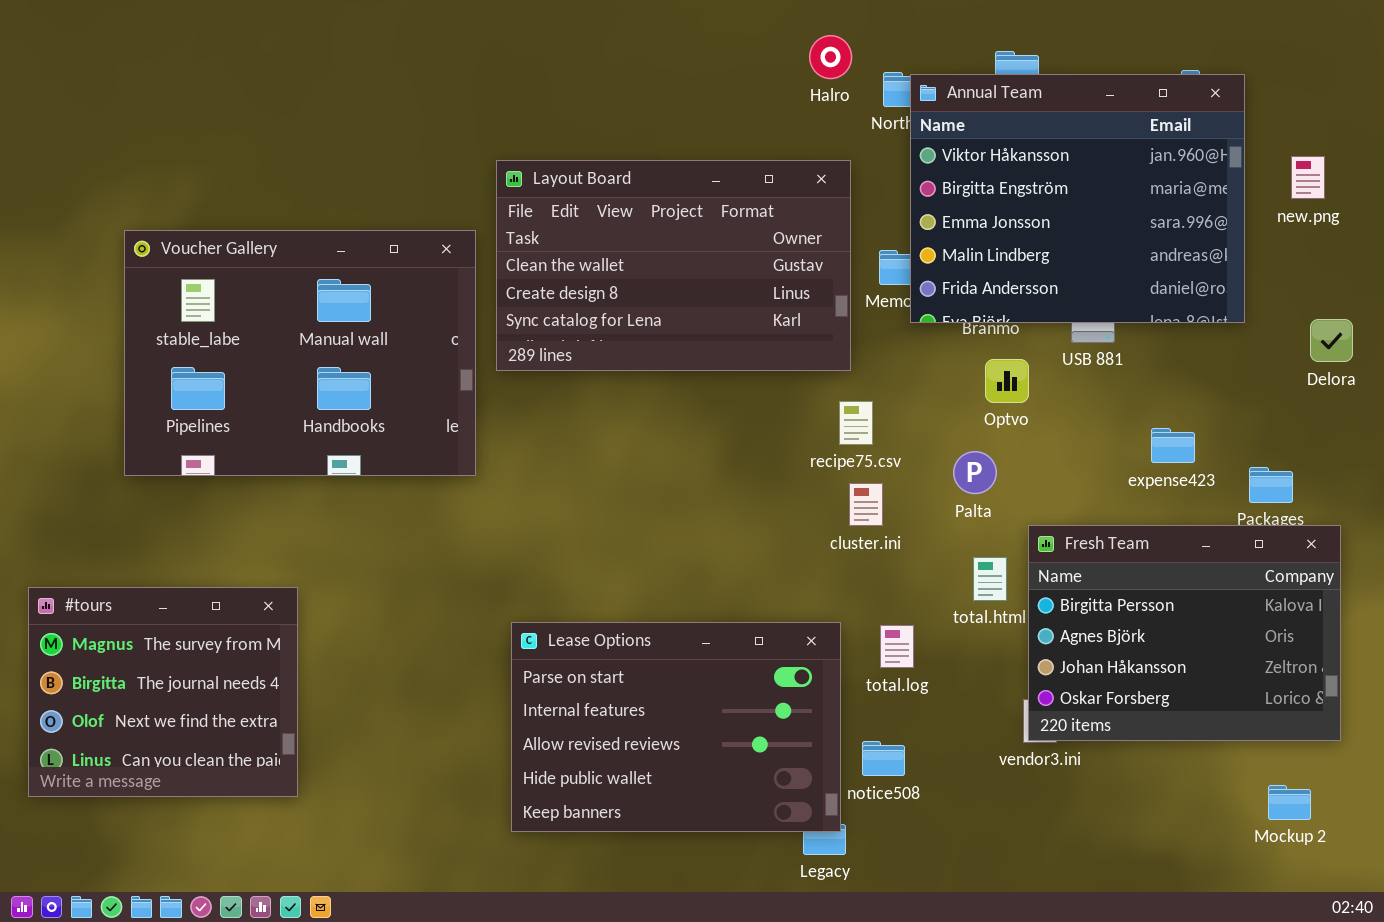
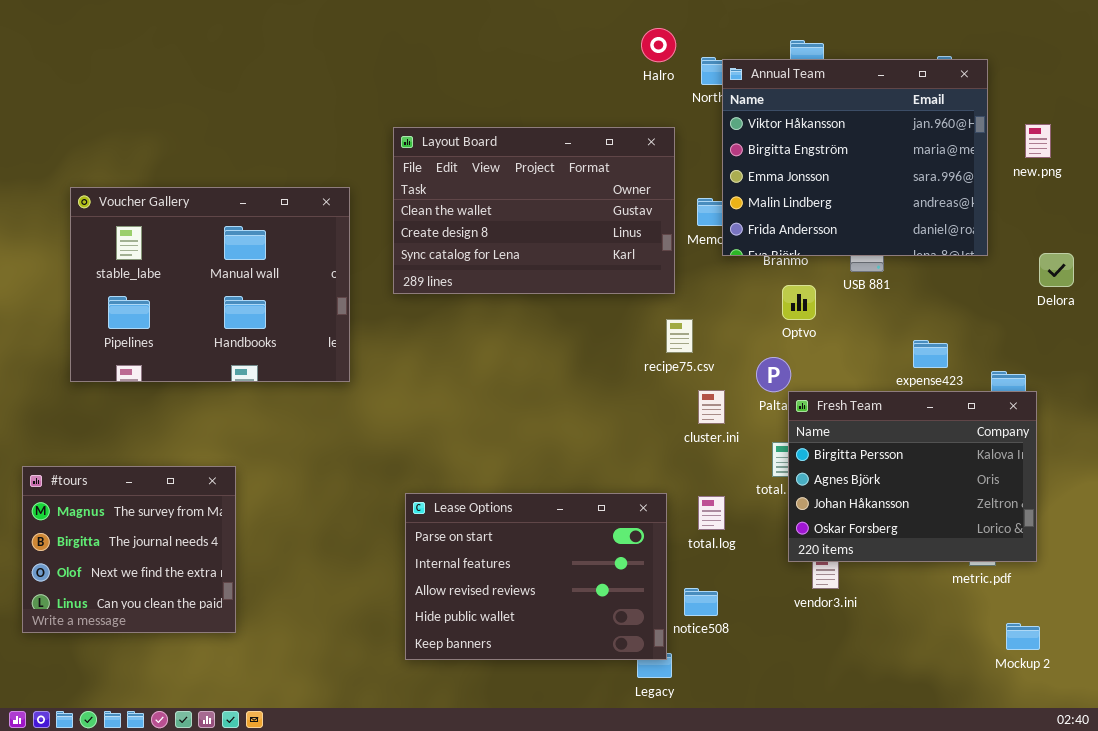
Voucher Gallery: [124,230,476,476] -> [70,187,350,382], moved
cluster.ini: [849,483,883,526] -> [698,390,725,424], moved
Fresh Team: [1028,525,1341,741] -> [788,391,1037,562], moved

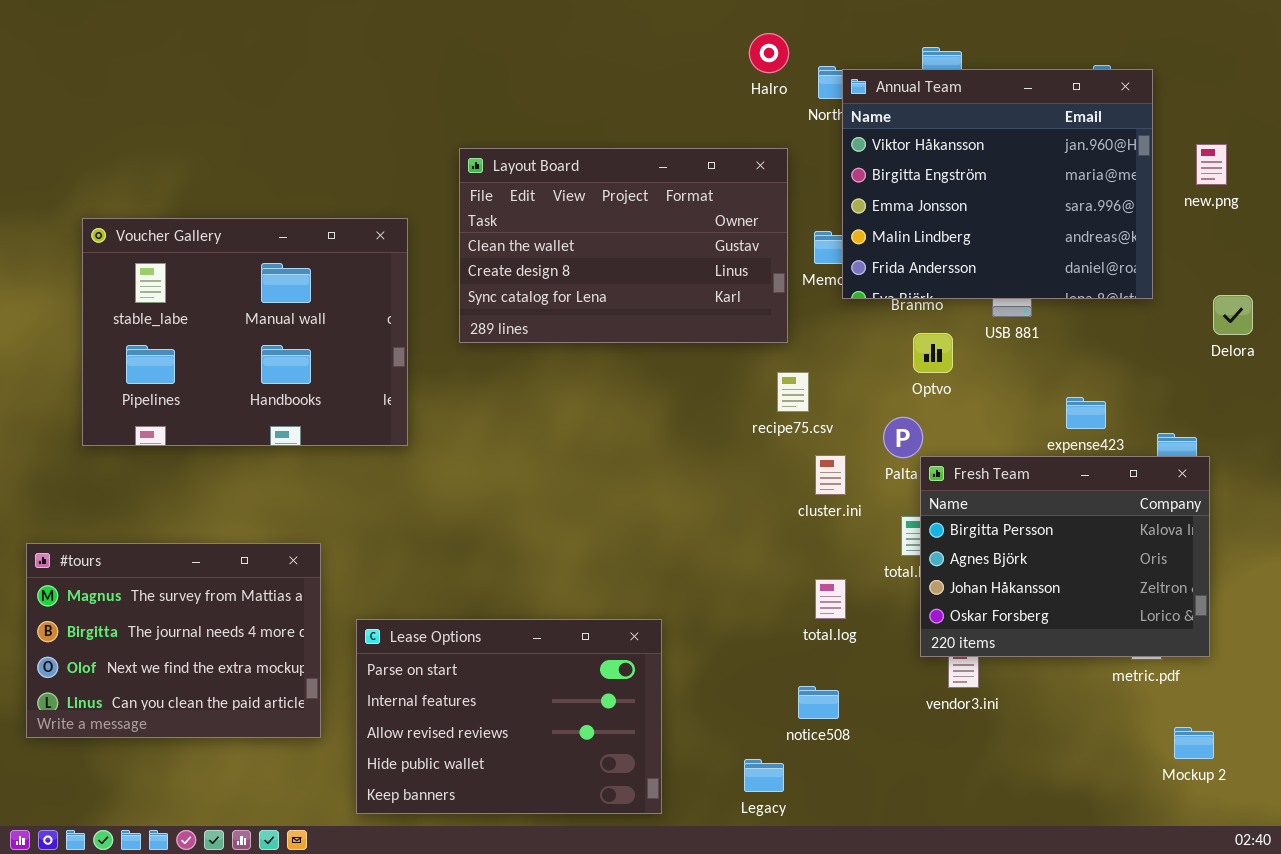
#tours: [22,466,236,633] -> [26,543,321,738], resized
Lease Options: [405,493,667,660] -> [356,619,662,814], moved

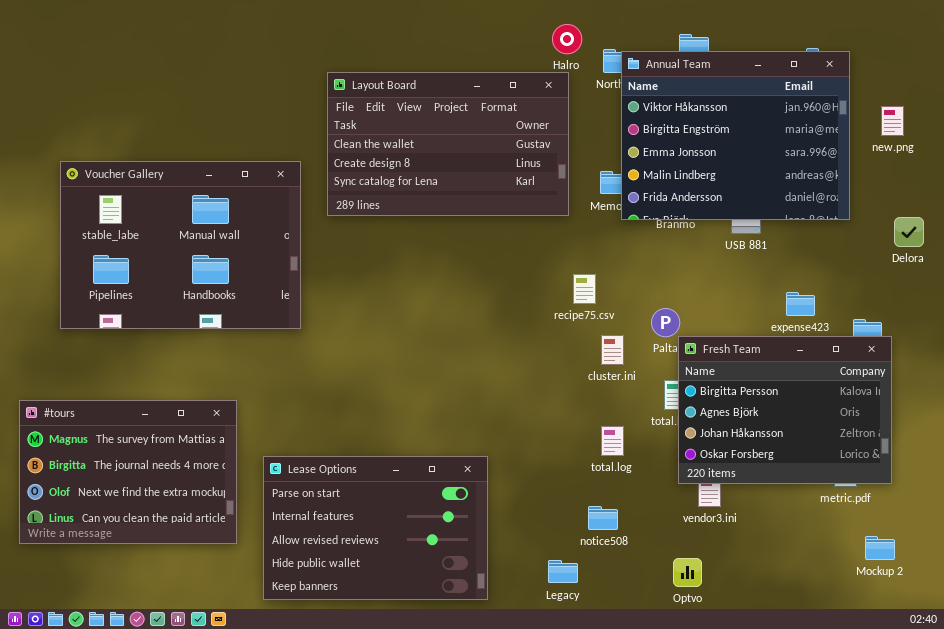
Layout Board: [459,148,788,343] -> [327,72,569,216], moved
Optvo: [913,333,953,373] -> [673,558,702,587], moved

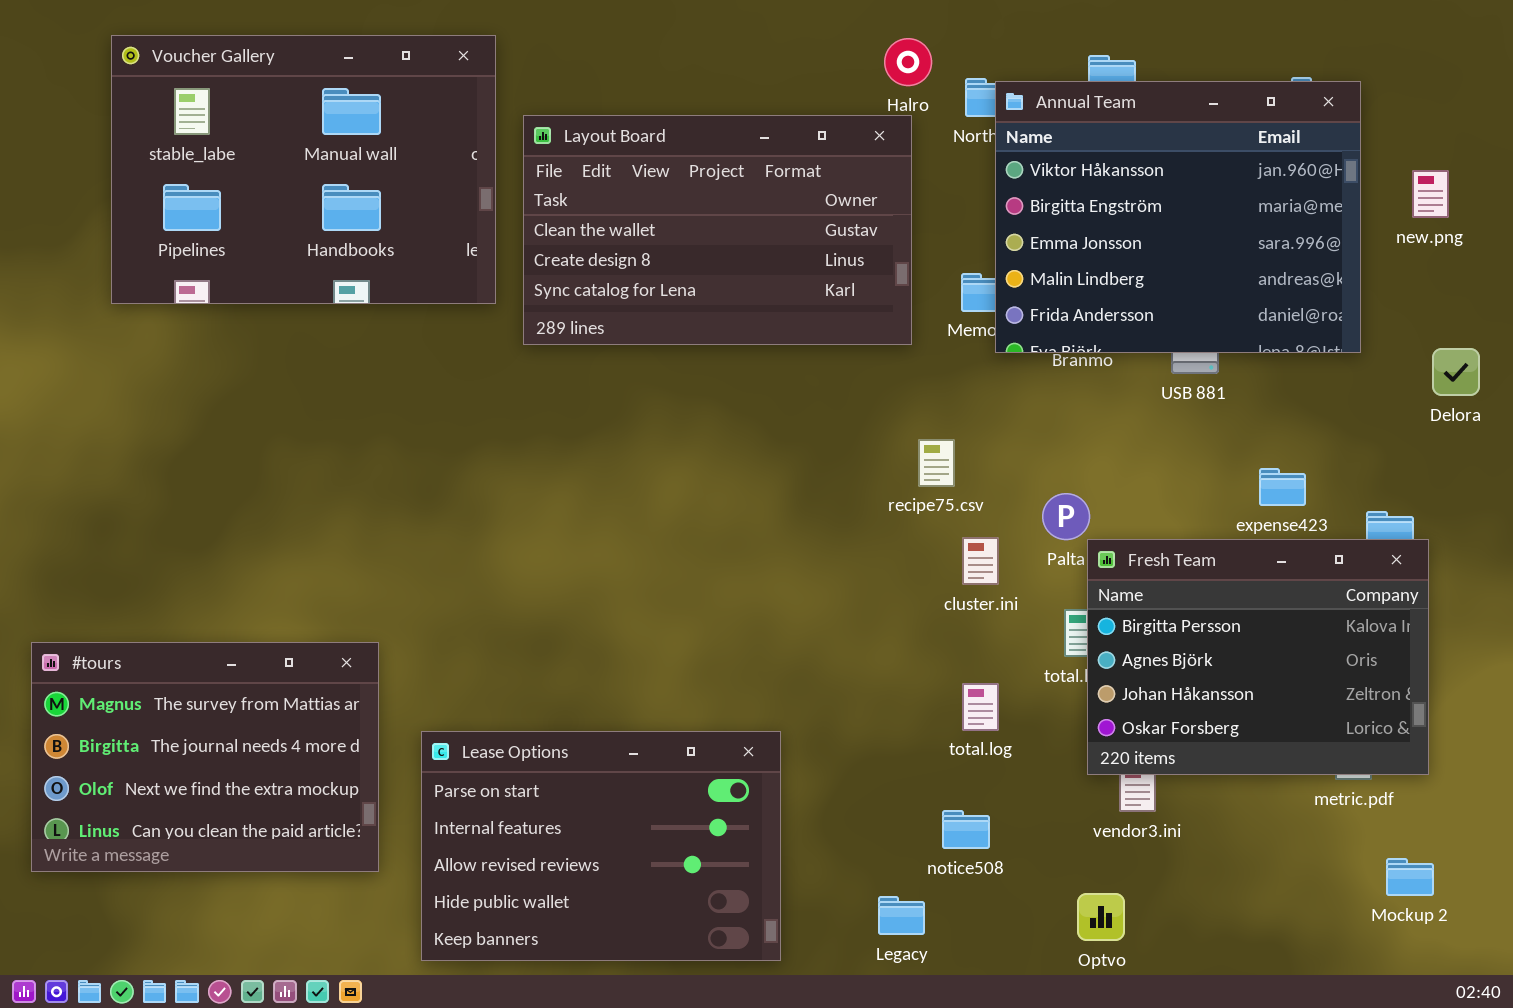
Voucher Gallery: [60,161,301,329] -> [111,35,496,304], moved

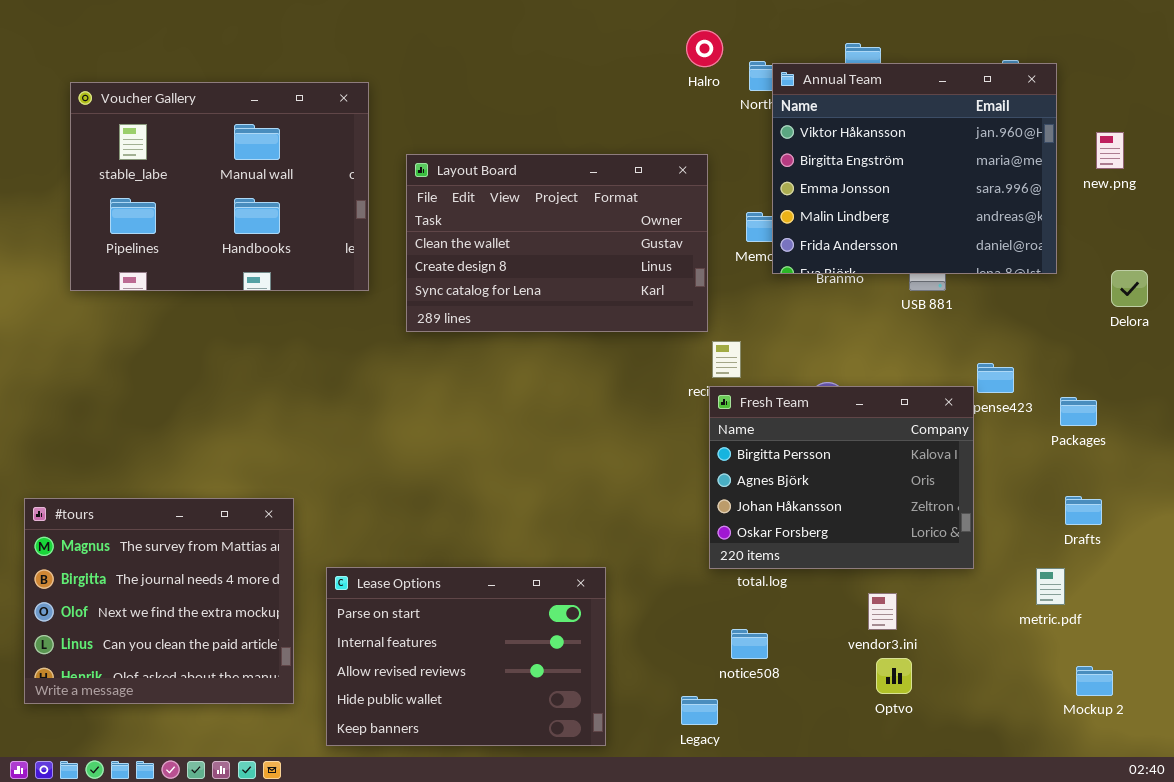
Voucher Gallery: [111,35,496,304] -> [70,82,369,291], moved
Layout Board: [523,115,912,345] -> [406,154,708,332], moved
Fresh Team: [1087,539,1429,775] -> [709,386,974,569], moved
#tours: [31,642,379,872] -> [24,498,294,704], resized
Optvo: [1077,893,1125,941] -> [876,658,912,694], moved

